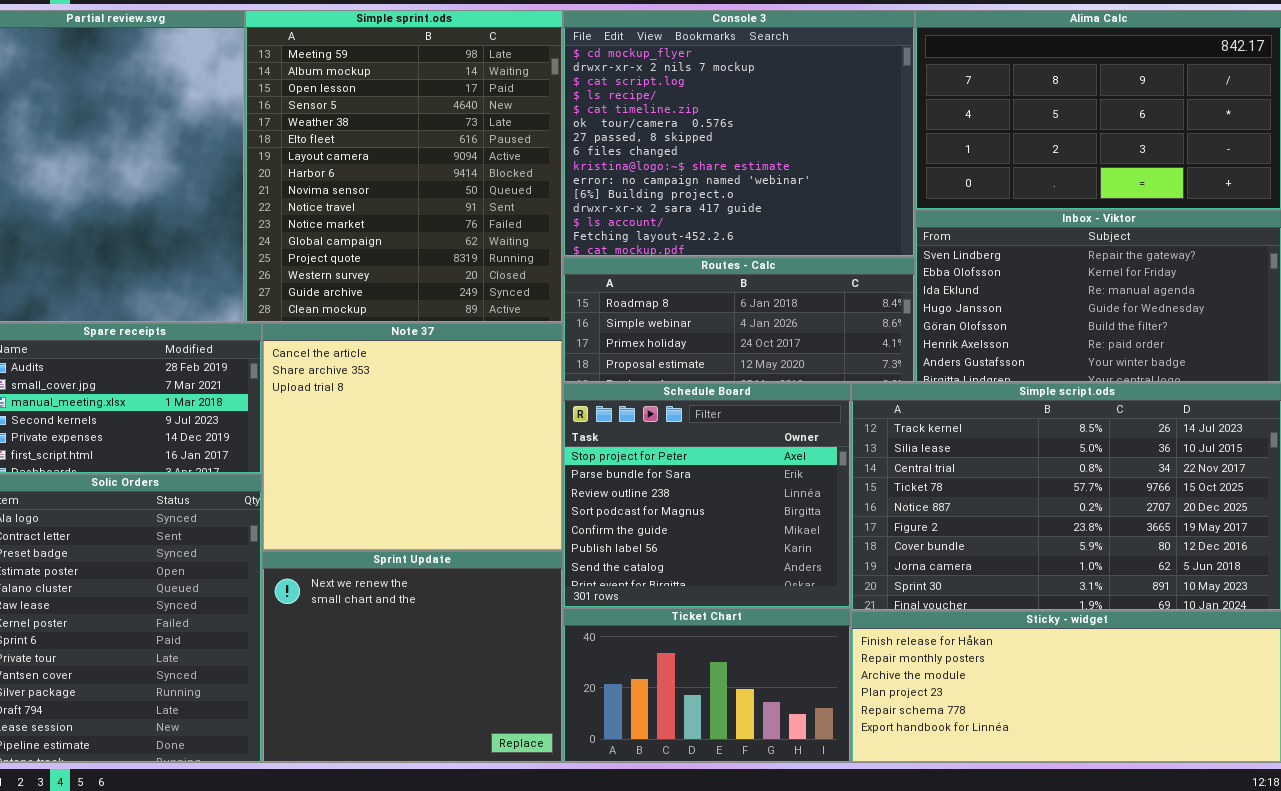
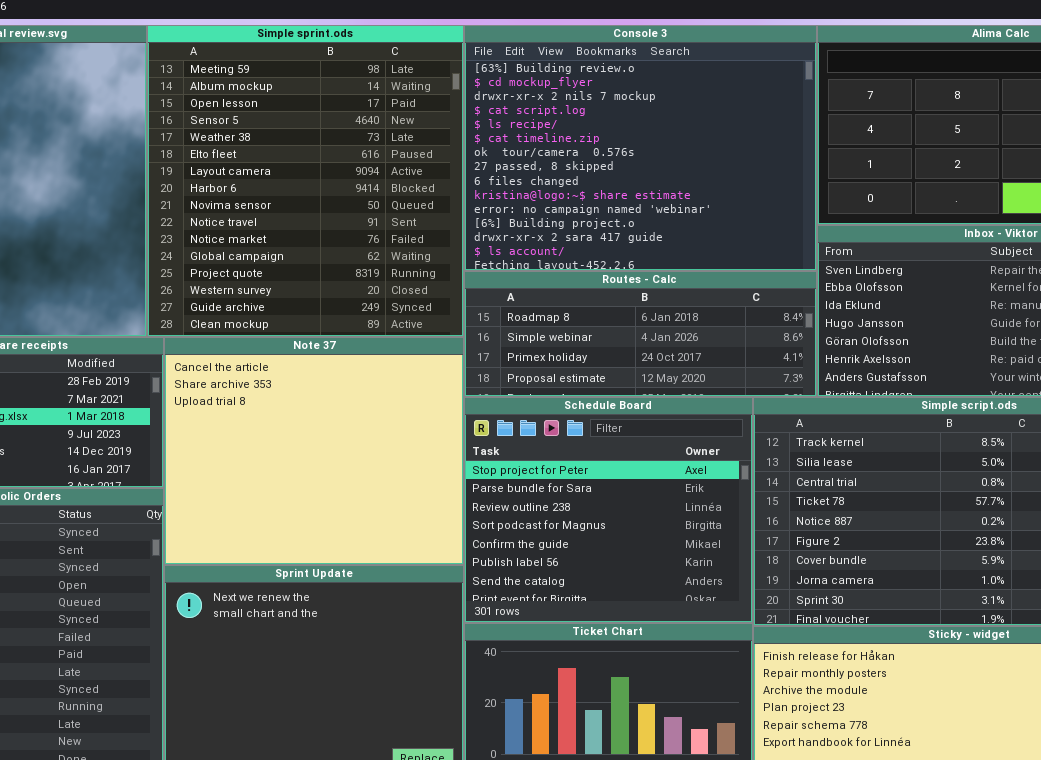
Console 3: [563,10,915,257] -> [464,25,817,271], scrolled up 1 row

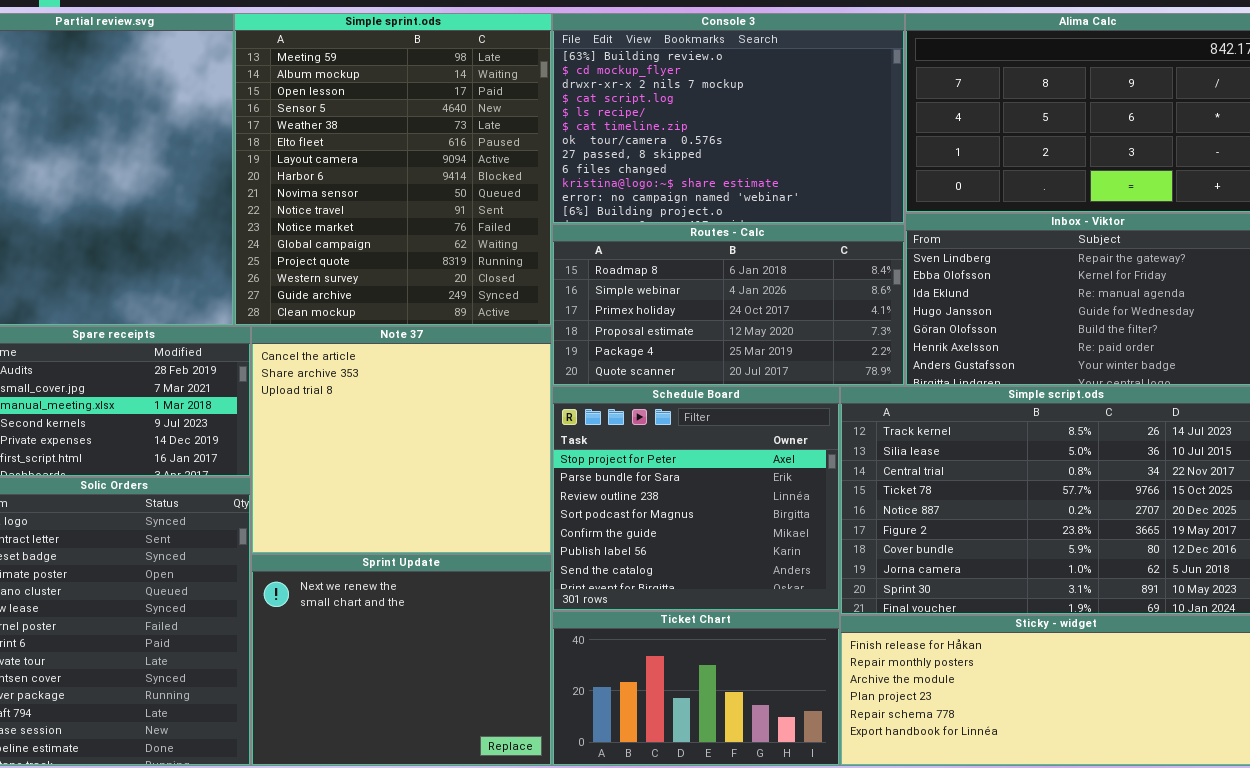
Console 3: [464,25,817,271] -> [552,13,905,224], resized
Routes - Calc: [464,271,817,397] -> [552,224,905,386], resized

